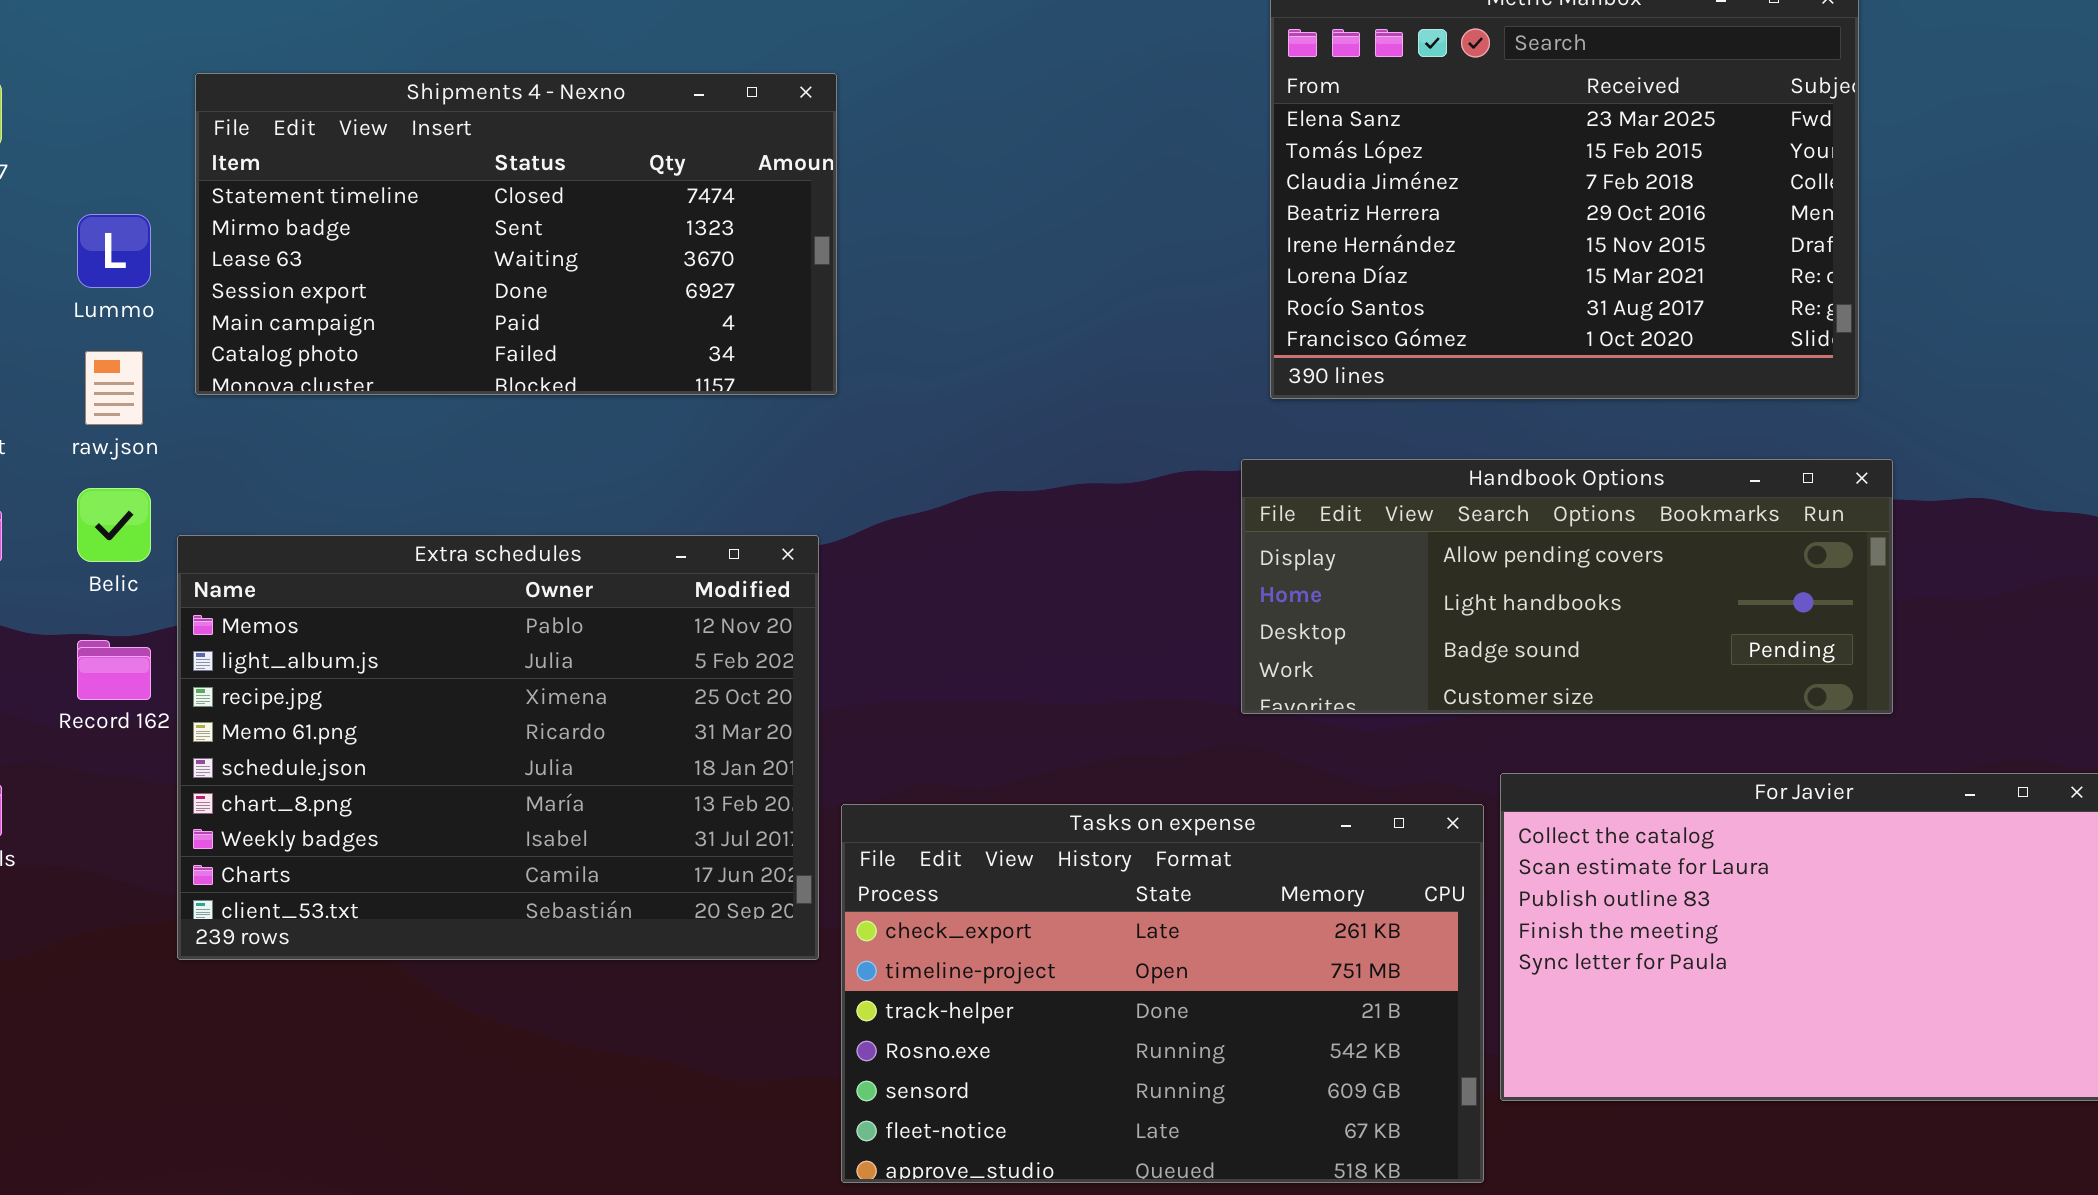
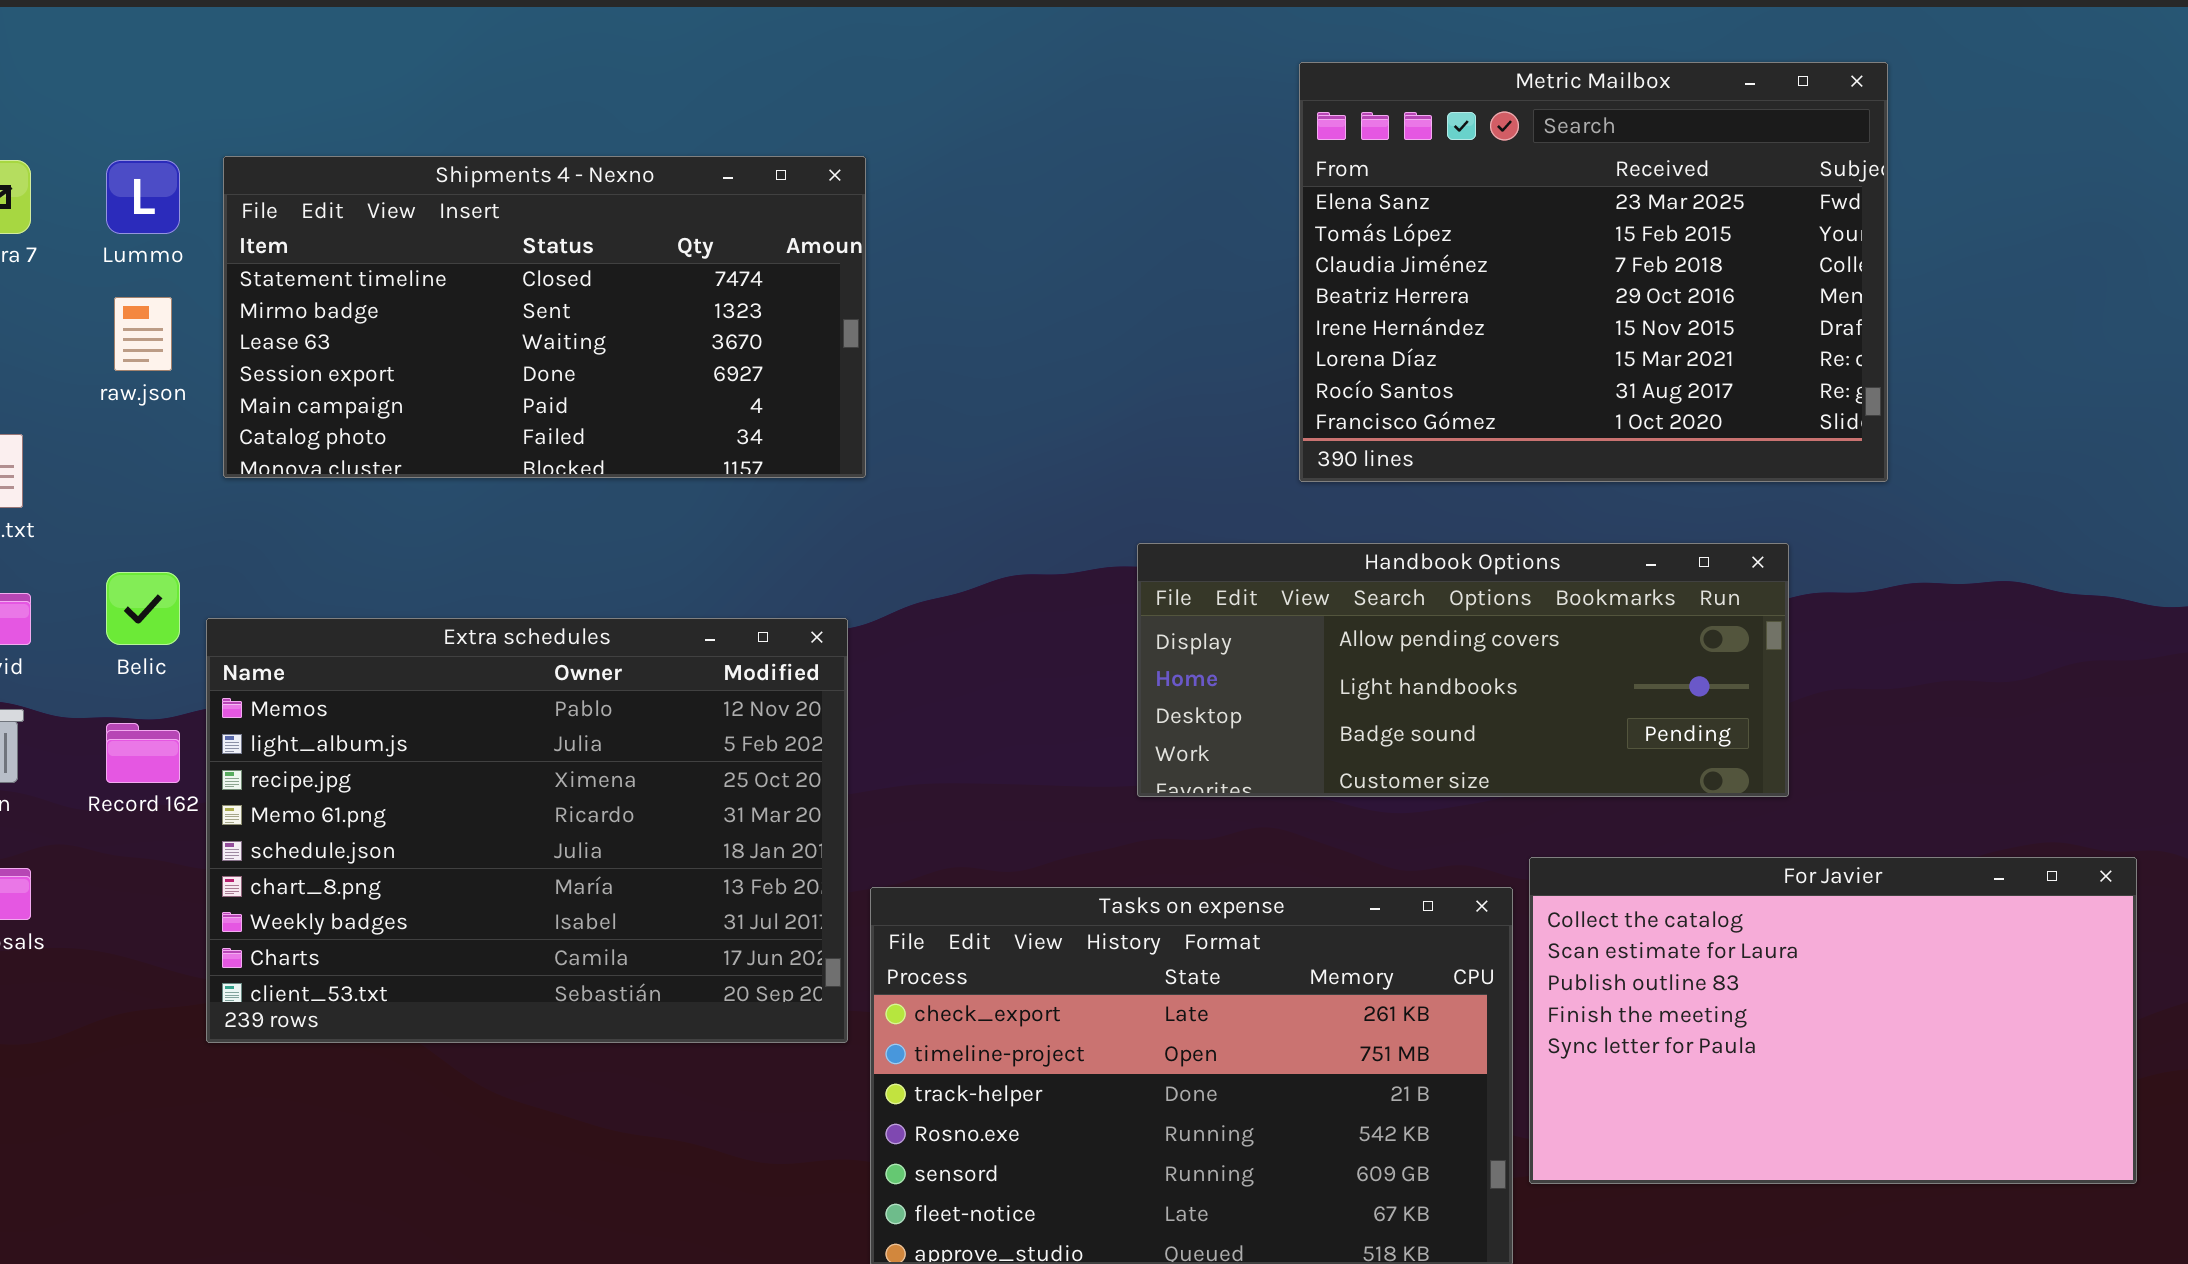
Lummo: [77,214,151,288] -> [106,160,180,234], moved
raw.json: [85,351,143,425] -> [114,297,172,371], moved
Handbook Options: [1241,459,1893,714] -> [1137,543,1789,797], moved

